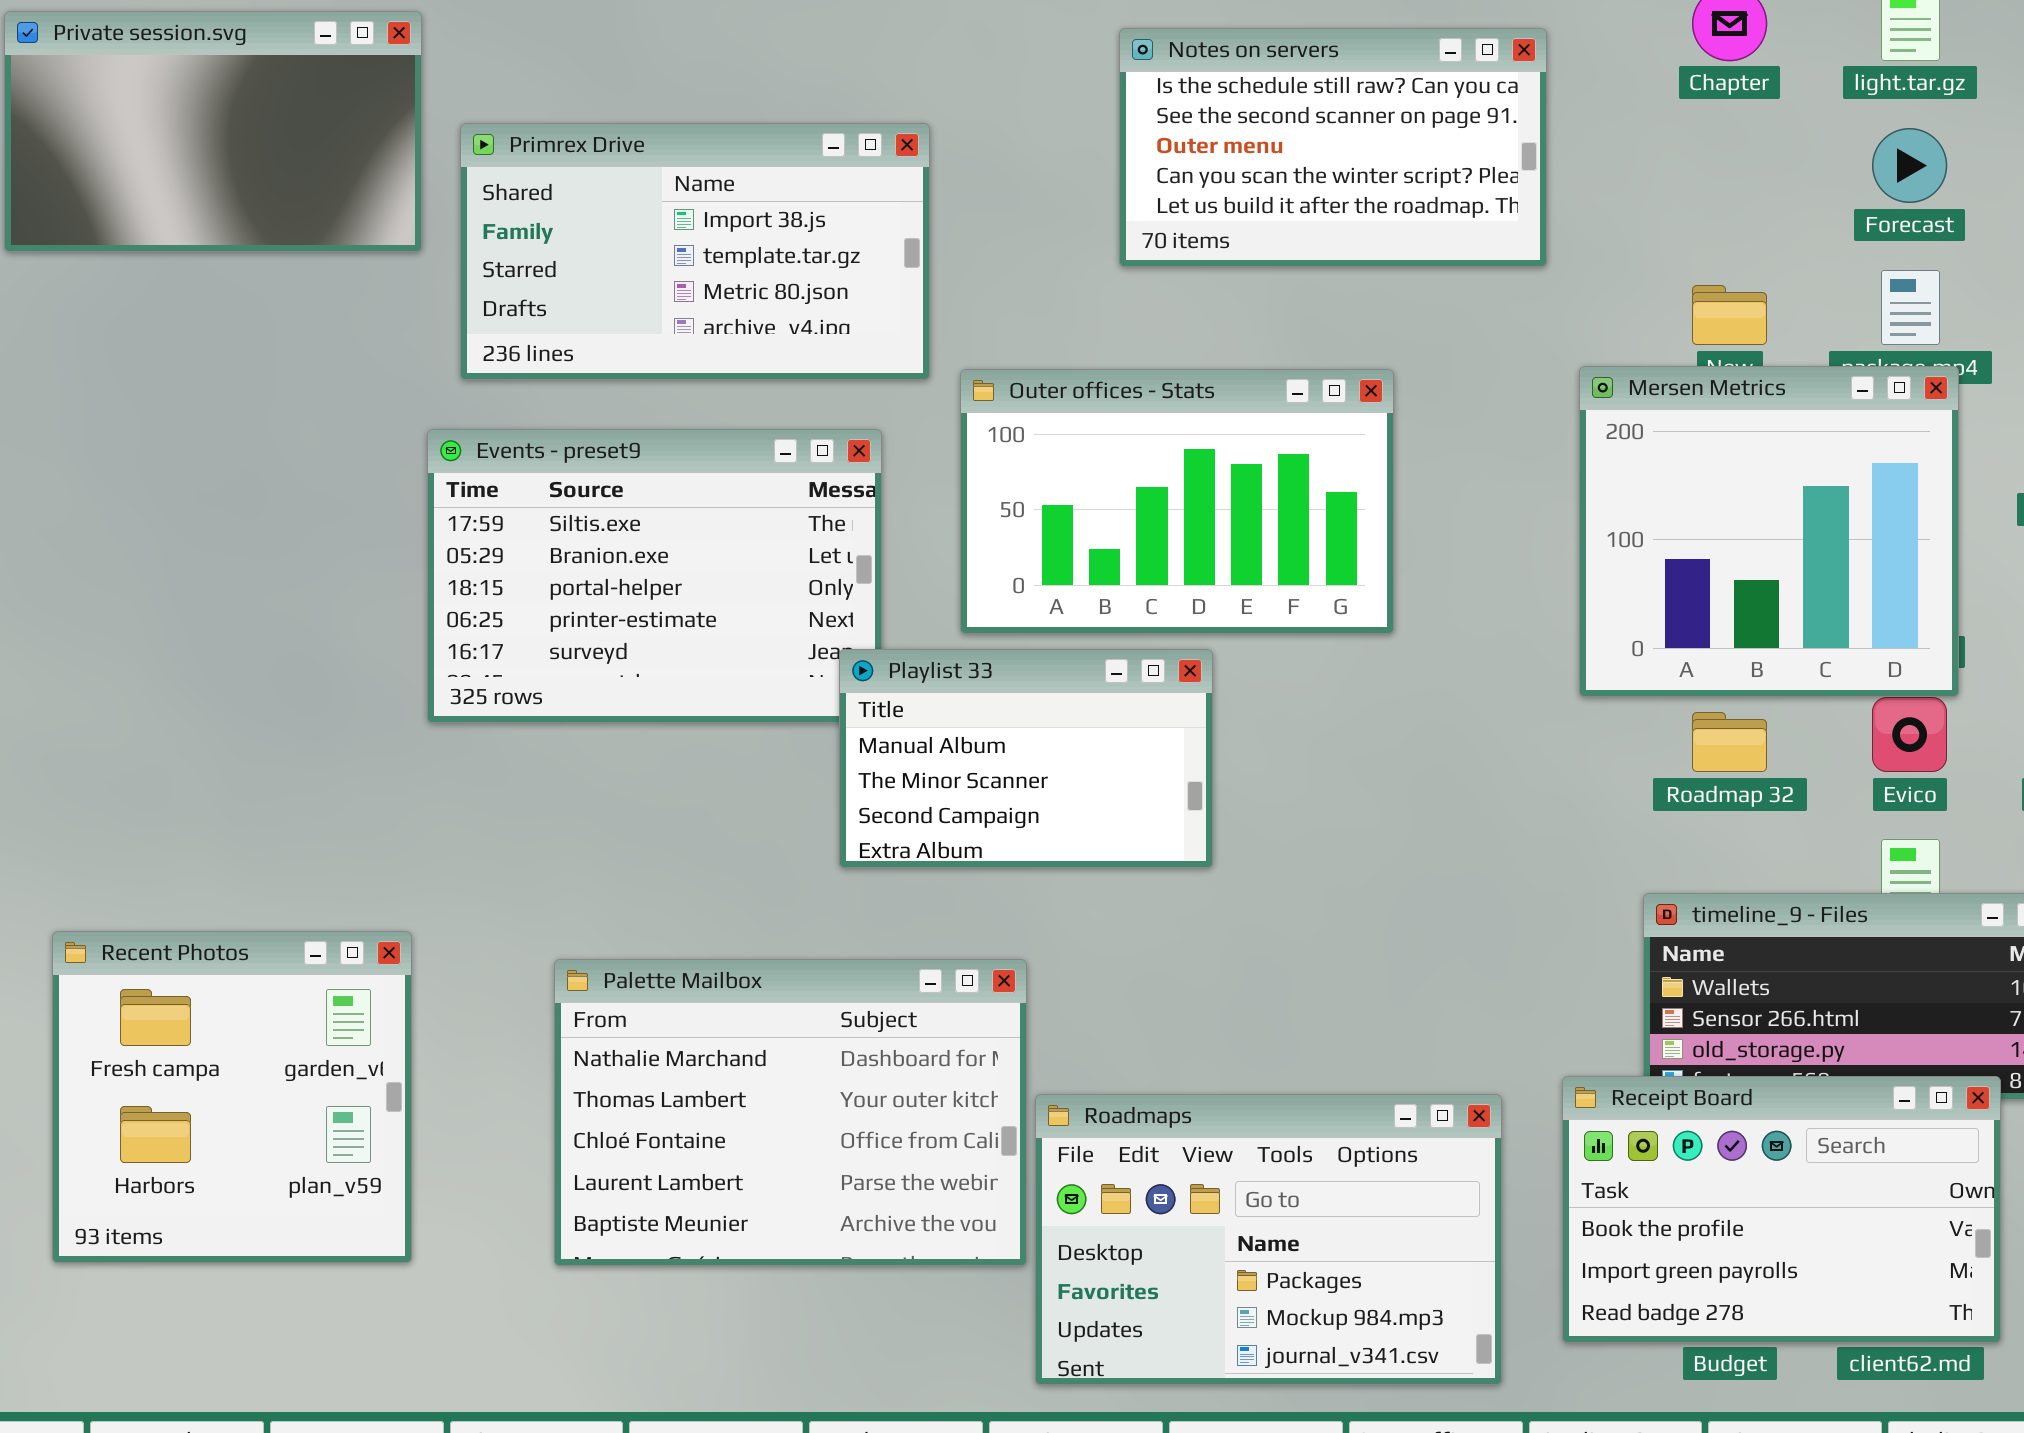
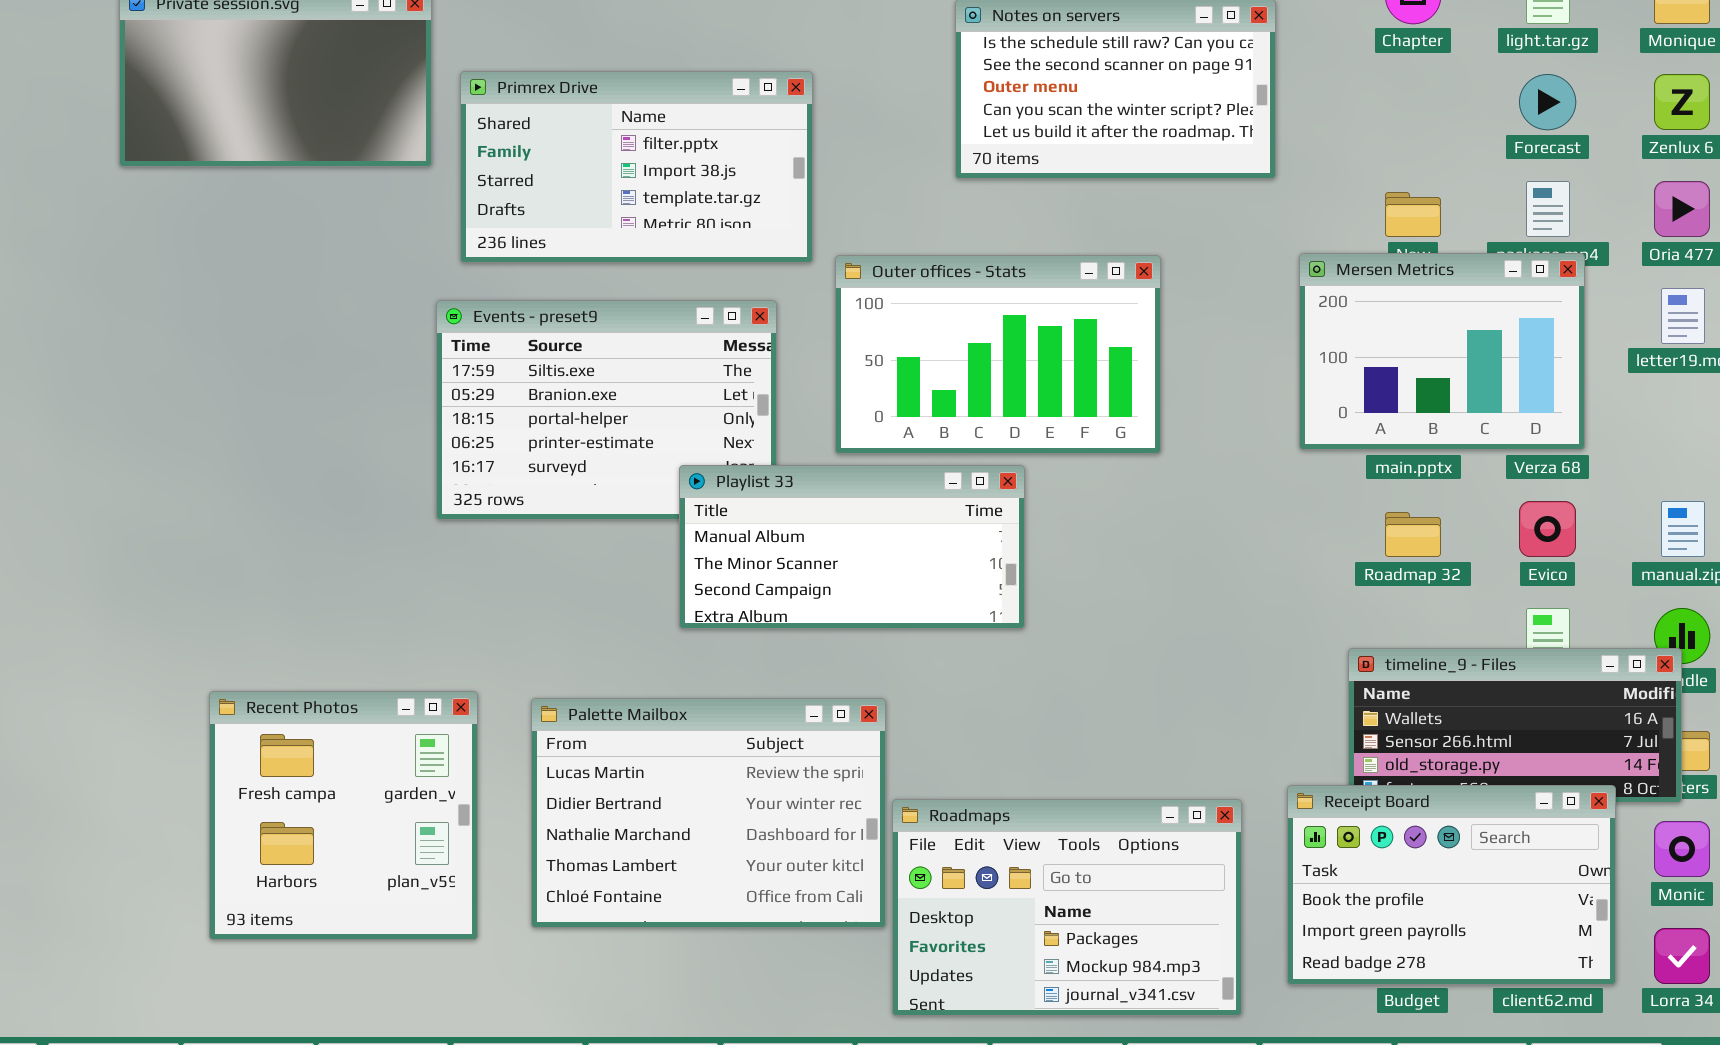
Primrex Drive: [460,123,930,380] -> [460,71,813,263], scrolled up 1 row
Mersen Metrics: [1579,366,1959,697] -> [1299,253,1585,450], resized
Playlist 33: [839,649,1213,868] -> [679,465,1025,629], resized
Recent Photos: [52,931,412,1263] -> [209,691,478,940], moved
Palette Mailbox: [554,959,1027,1266] -> [531,698,886,928], scrolled up 2 rows

